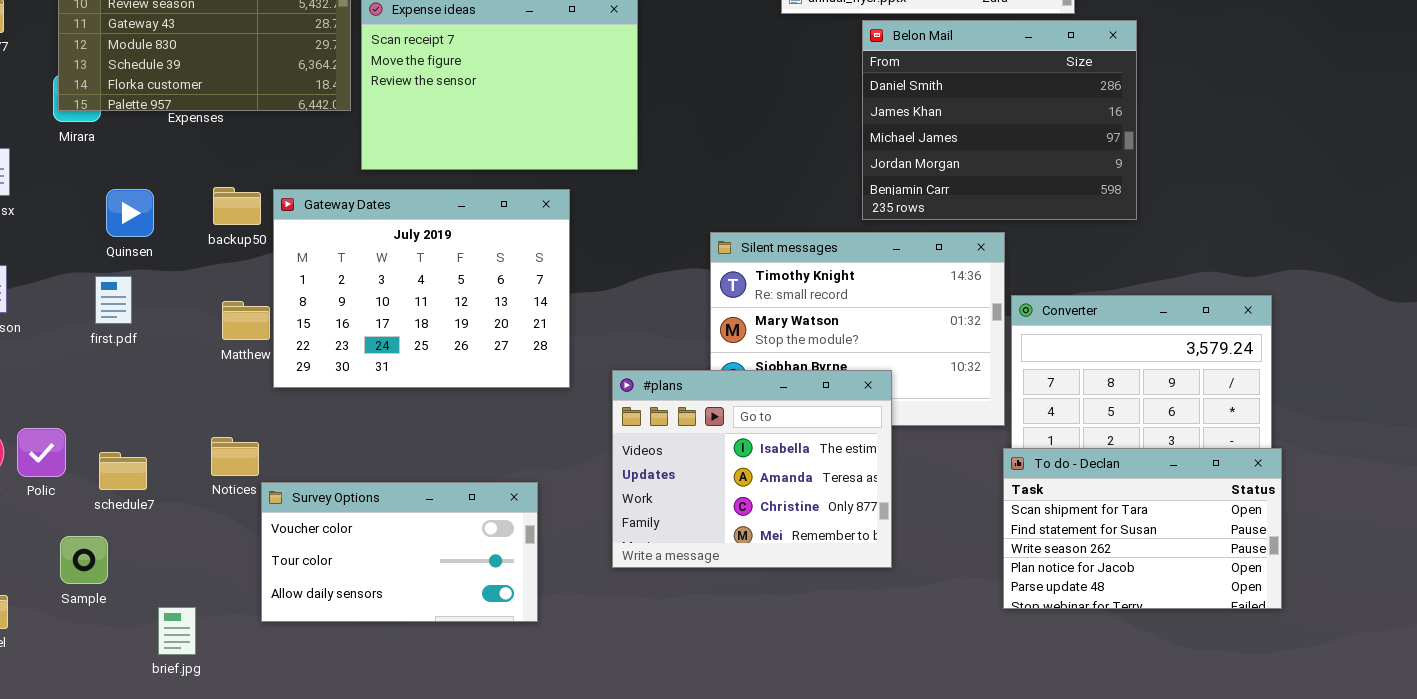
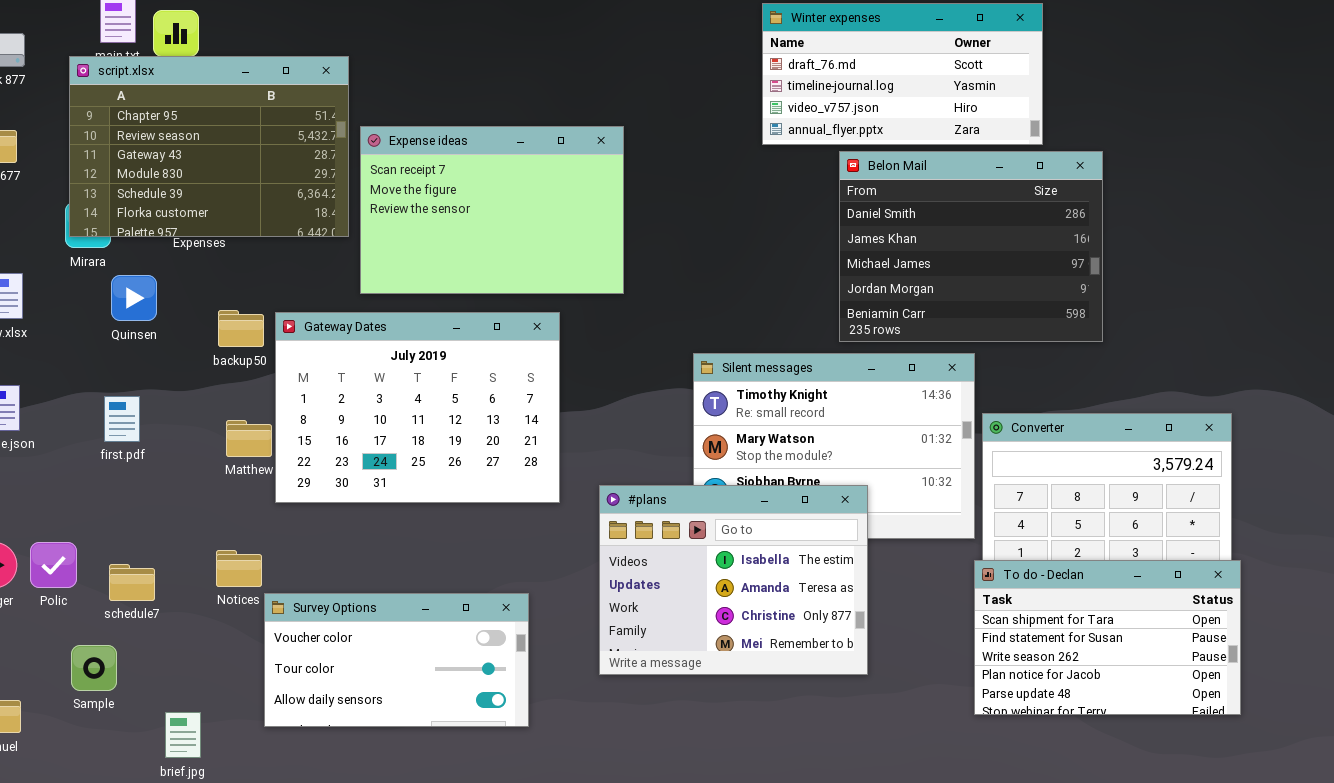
Quinsen: [106,189,154,237] -> [111,275,157,321], moved

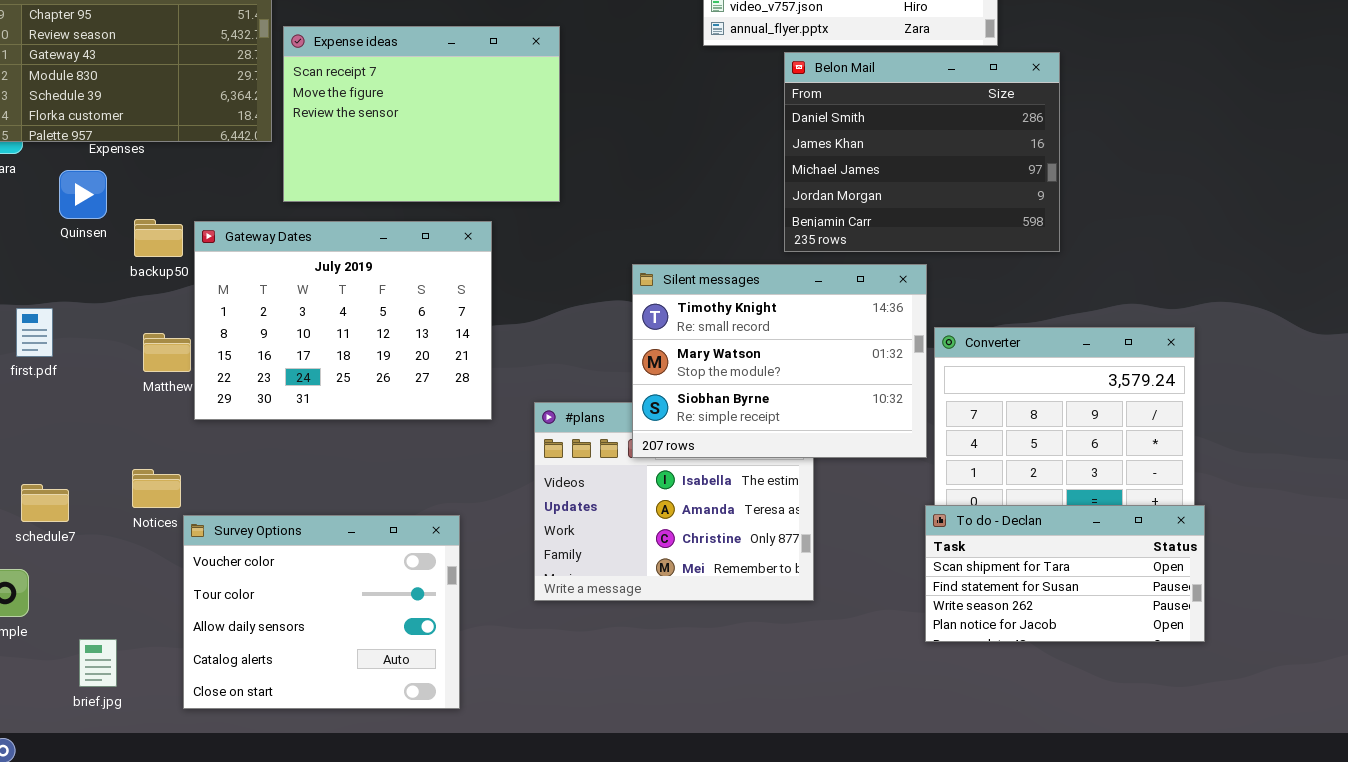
Quinsen: [111,275,157,321] -> [59,170,107,219], moved
Silent messages: [693,353,975,539] -> [632,264,927,458], raised
To do - Declan: [974,560,1241,715] -> [925,505,1205,642], resized
Survey Options: [264,593,529,727] -> [183,515,460,709], resized

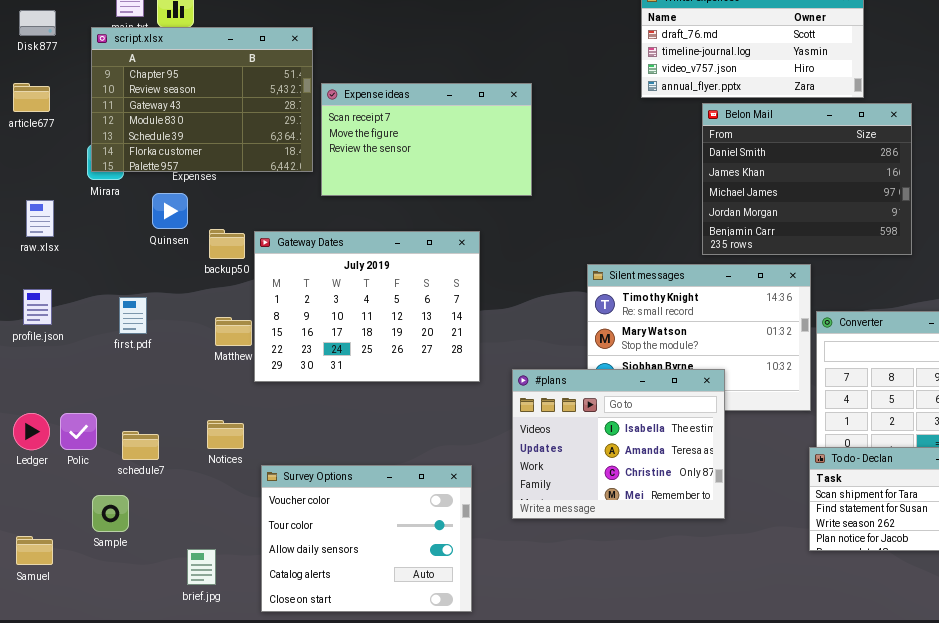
Expense ideas: [283,26,560,202] -> [321,83,532,196], resized
#plans: [534,402,814,601] -> [512,369,725,519], raised
Survey Options: [183,515,460,709] -> [261,465,472,612], moved
brief.jpg: [79,639,117,687] -> [187,549,216,585], moved

